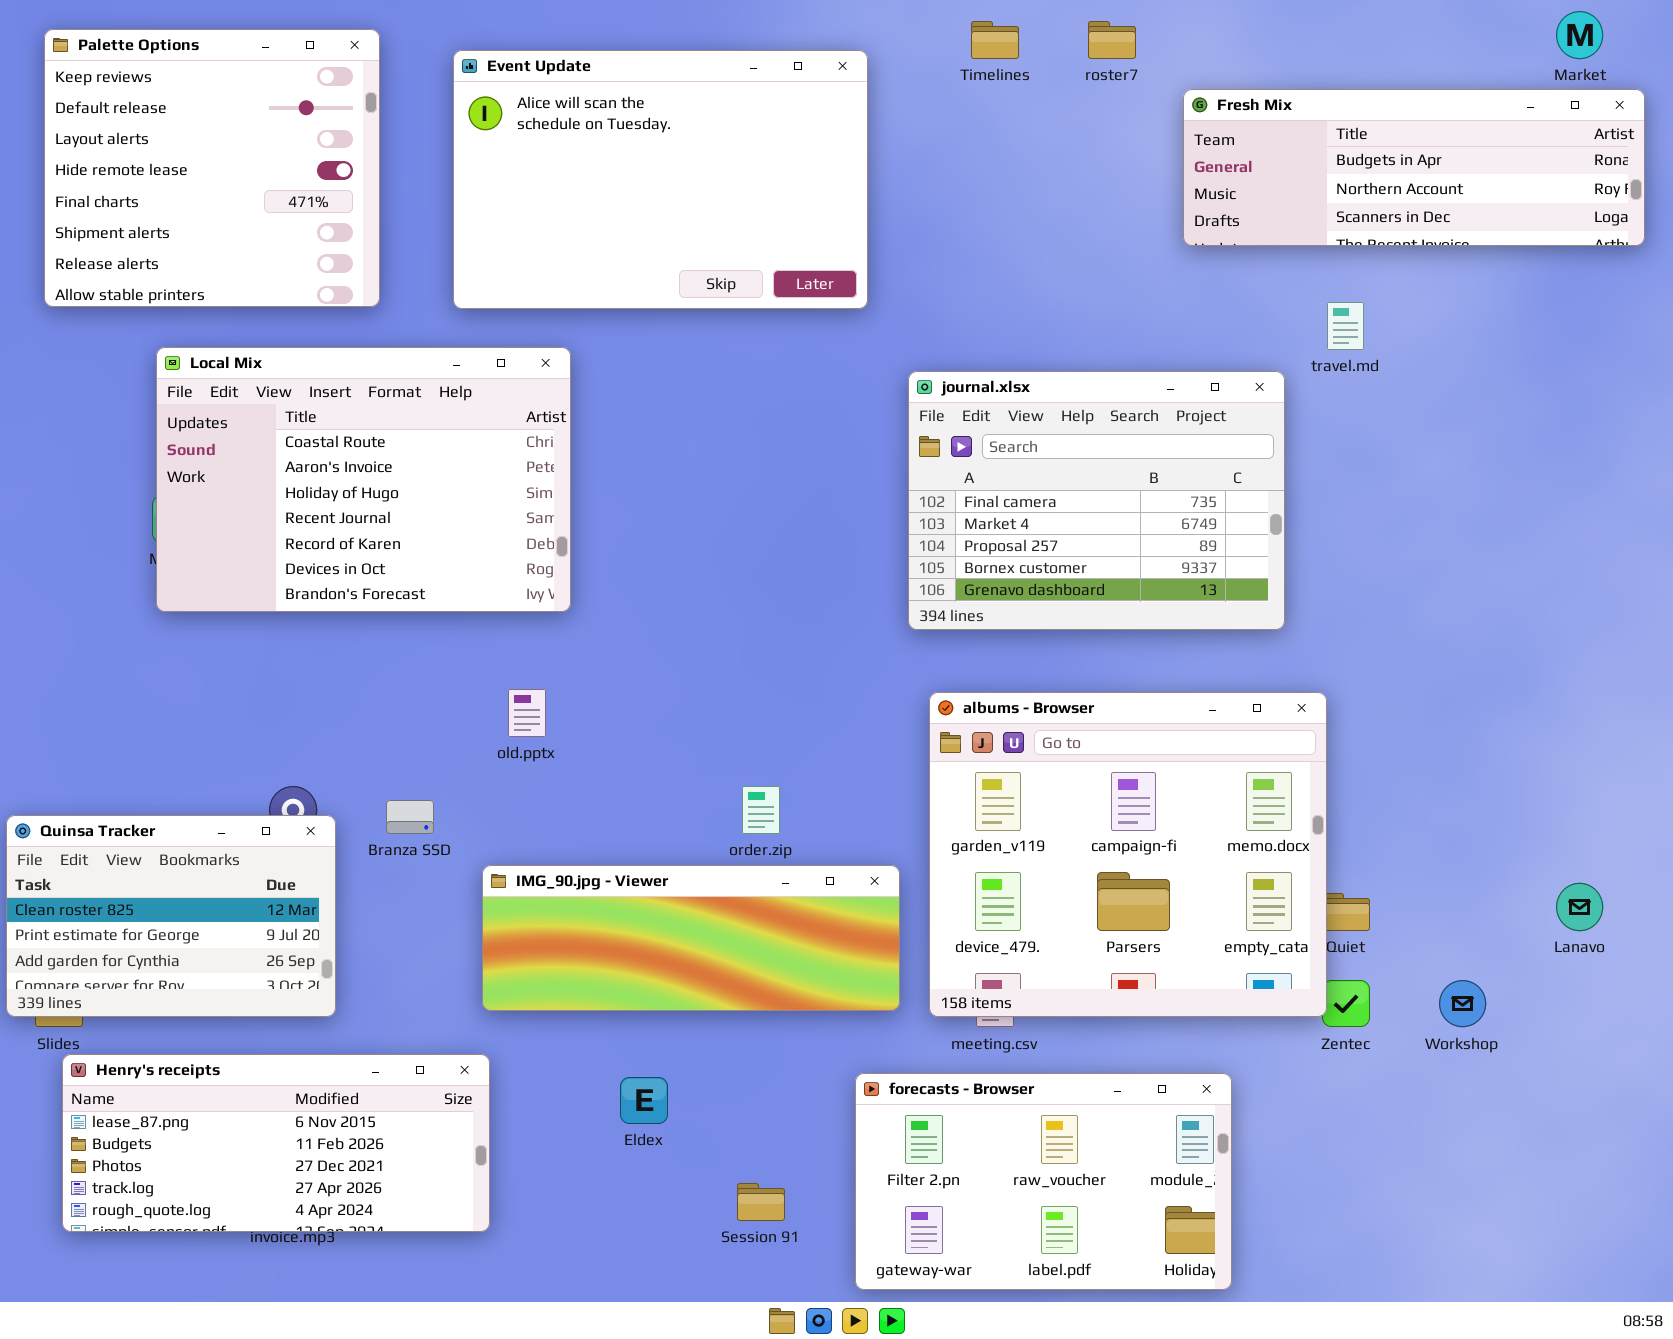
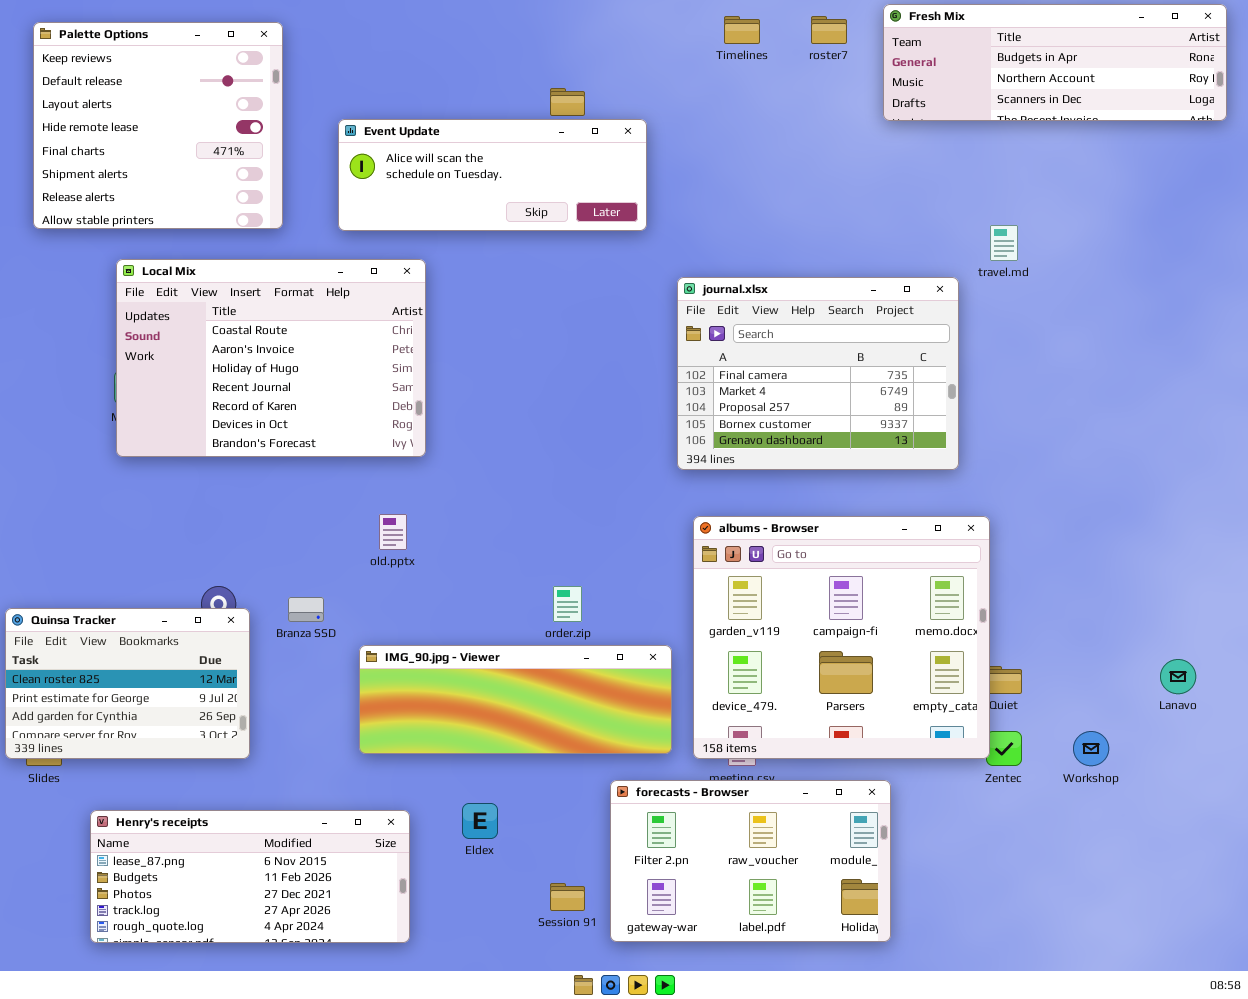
Event Update: [453,50,868,309] -> [338,119,647,231], resized
Fresh Mix: [1183,89,1645,246] -> [883,4,1227,121], moved
Henry's receipts: [62,1054,490,1232] -> [90,810,410,943], moved
forecasts - Browser: [855,1073,1232,1290] -> [610,780,891,942], moved

